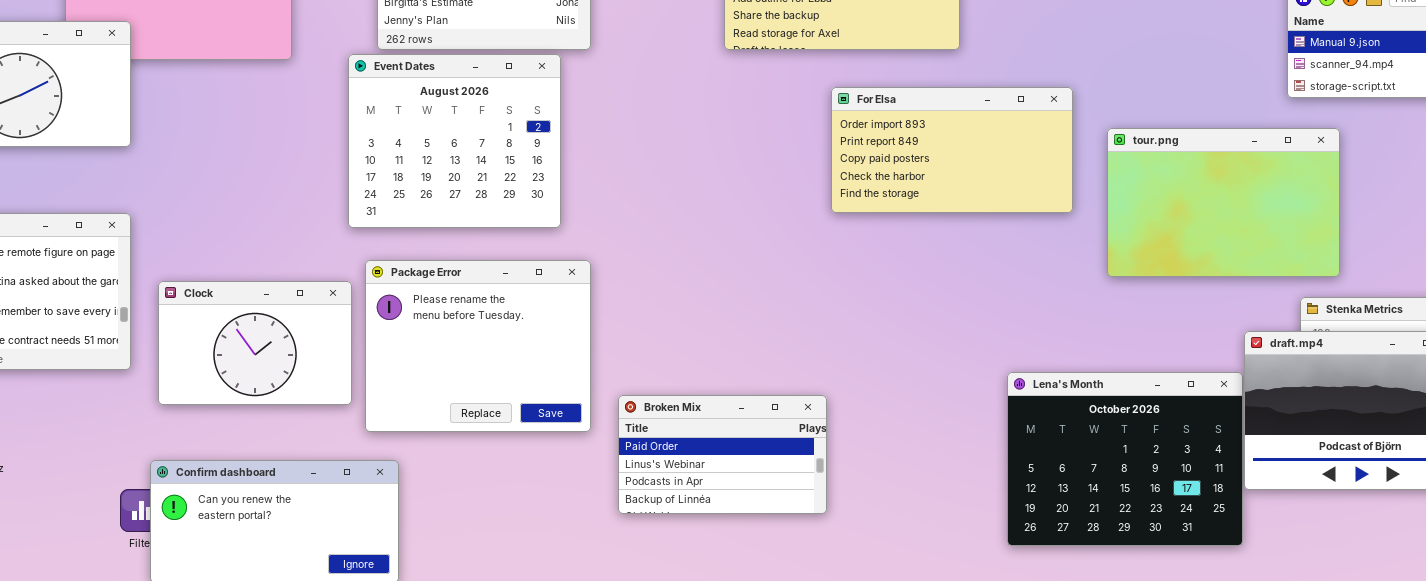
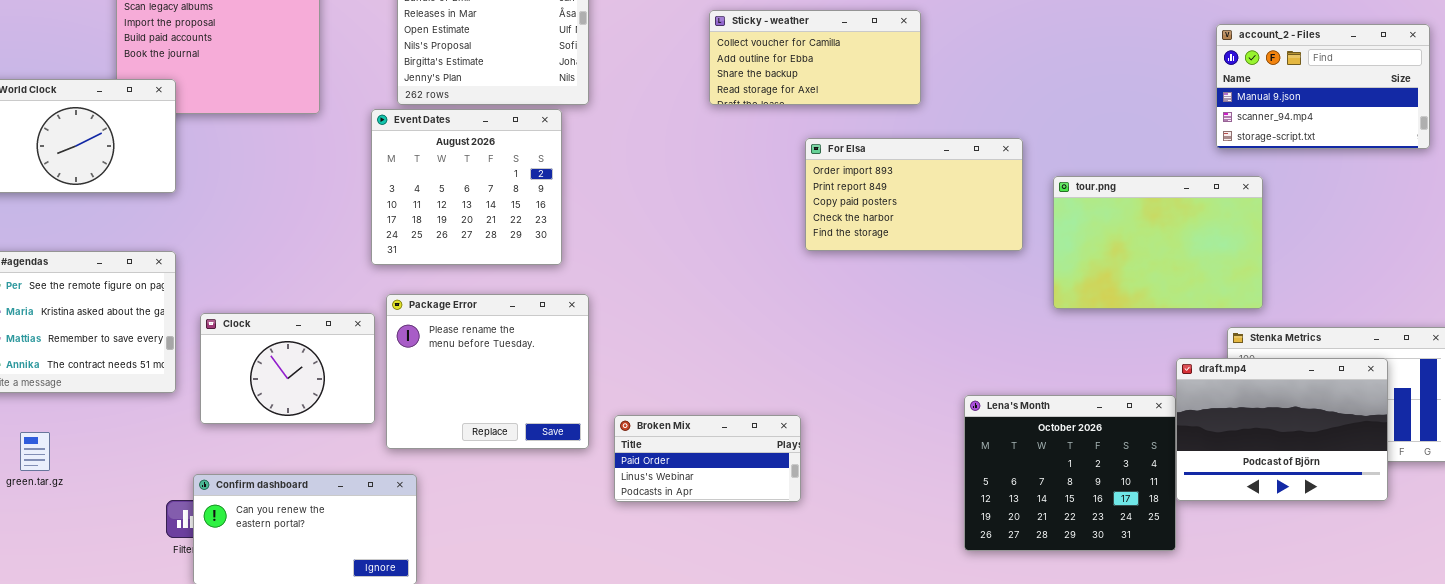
Broken Mix: [618,395,827,514] -> [614,415,801,502], resized

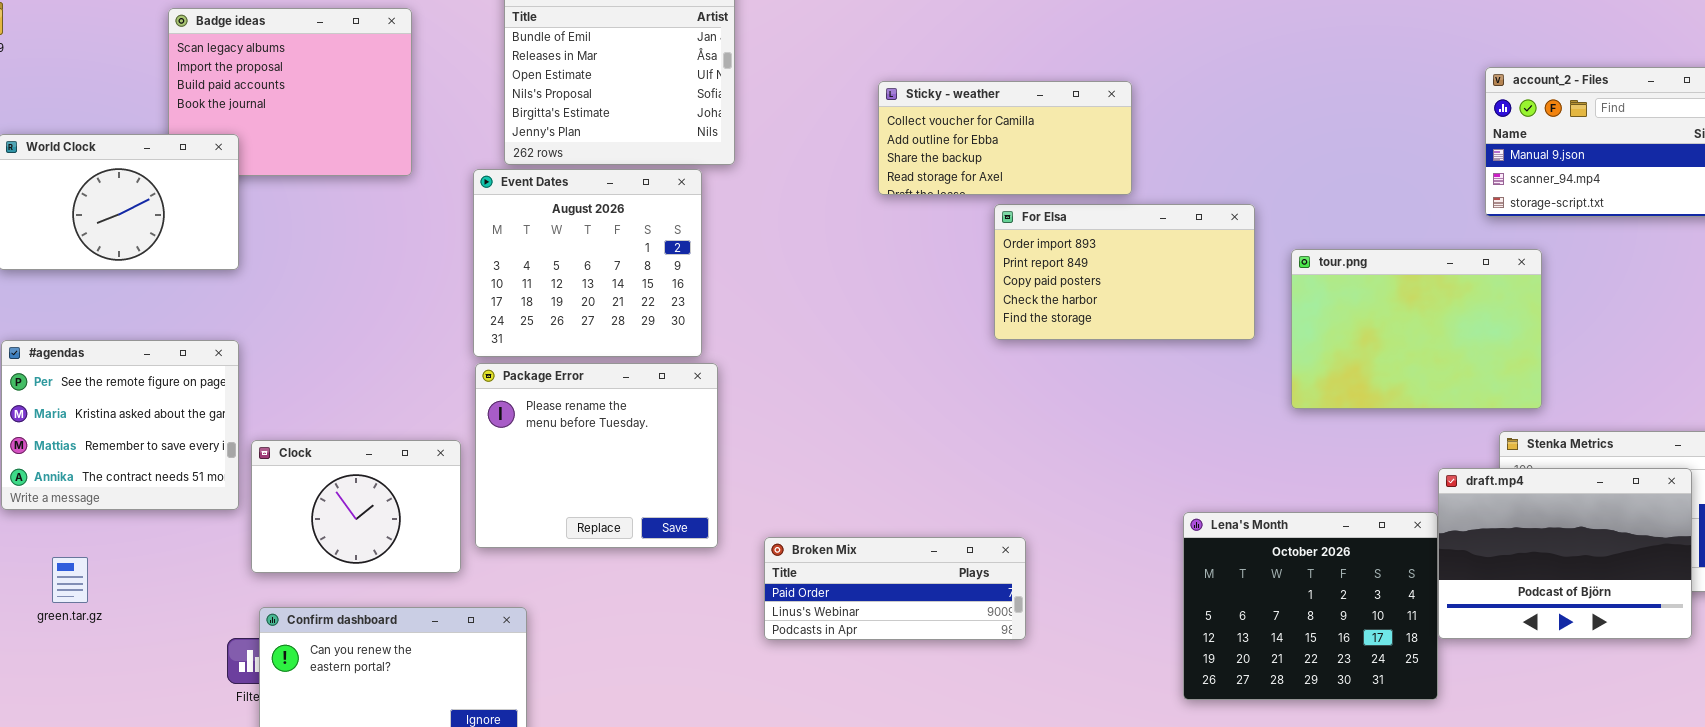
Sticky - weather: [709,10,921,105] -> [878,81,1132,195], moved
Package Error: [386,294,589,449] -> [475,363,718,548], moved
Clock: [200,313,375,424] -> [251,440,461,573], moved
Broken Mix: [614,415,801,502] -> [764,537,1026,640], resized

